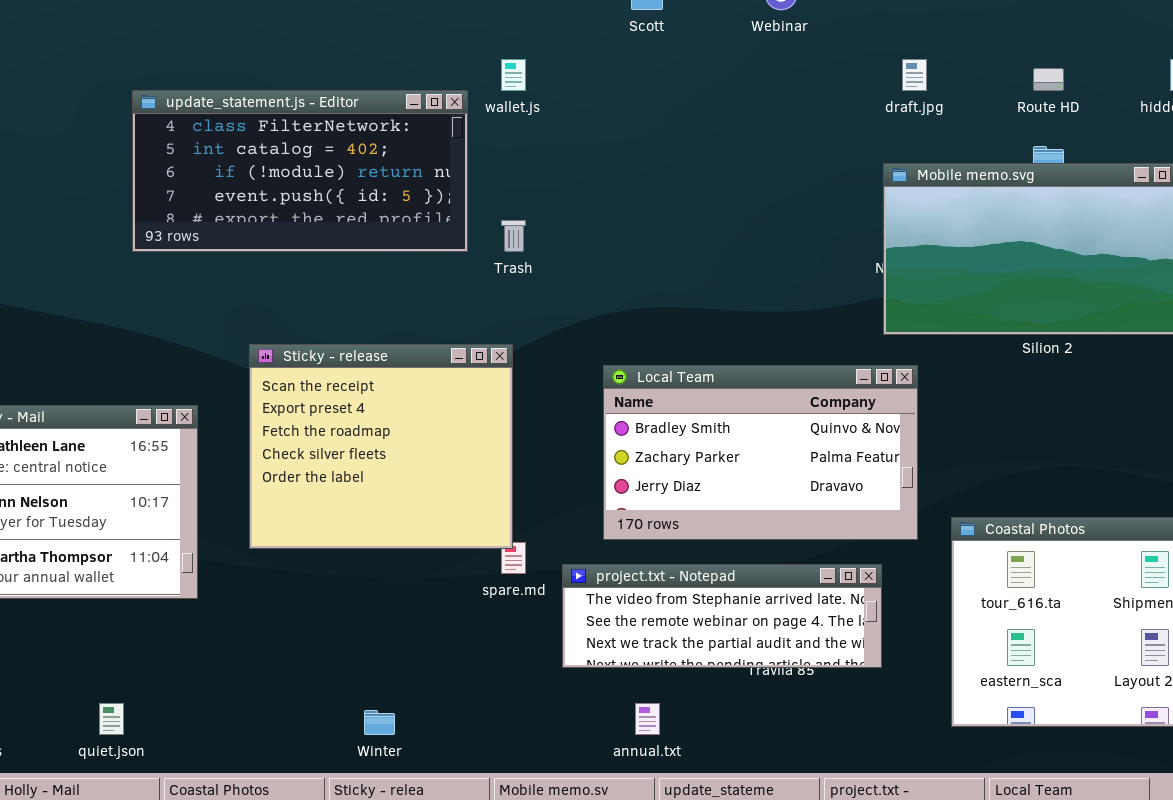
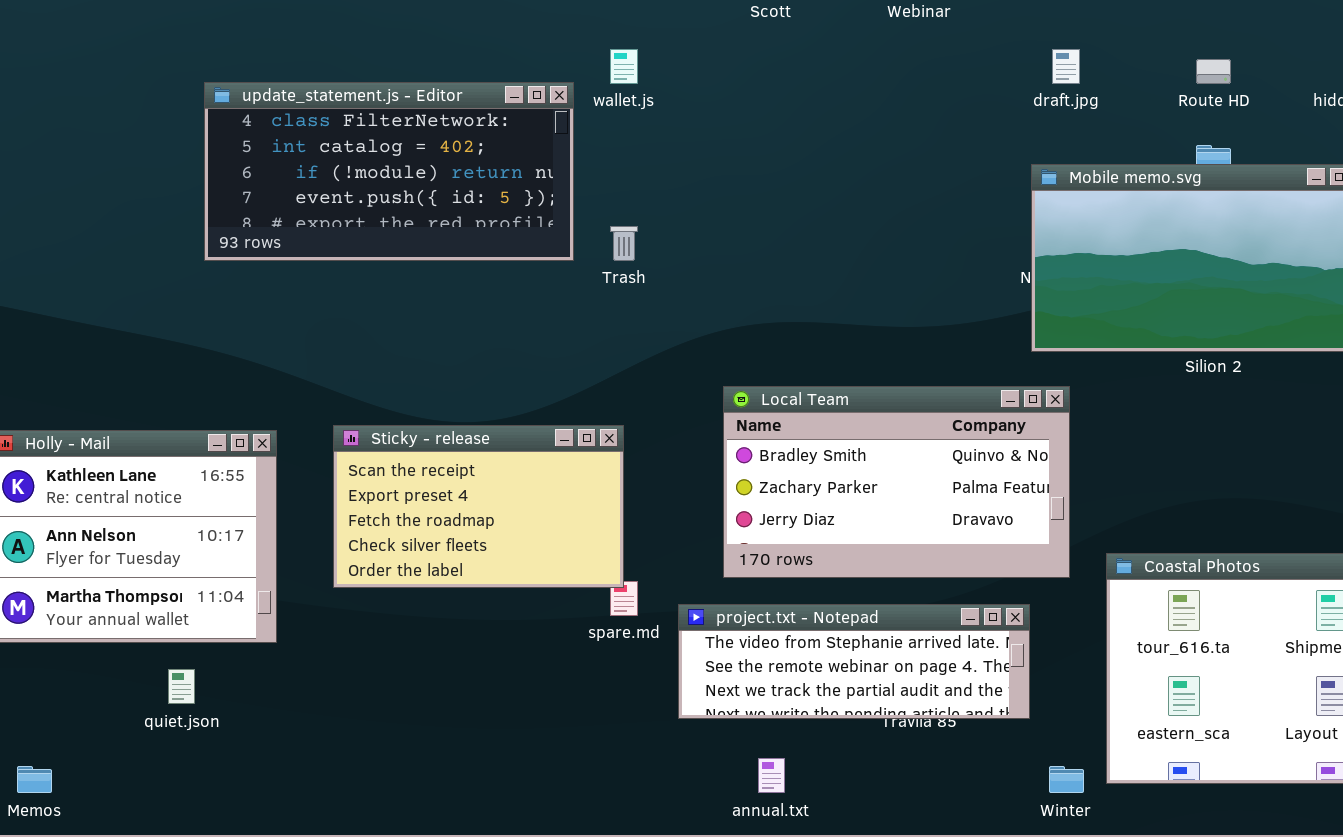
Sticky - release: [249,344,513,549] -> [333,425,624,588], resized
quiet.json: [99,703,124,735] -> [168,669,195,704], moved
Winter: [364,710,395,735] -> [1049,766,1084,793], moved

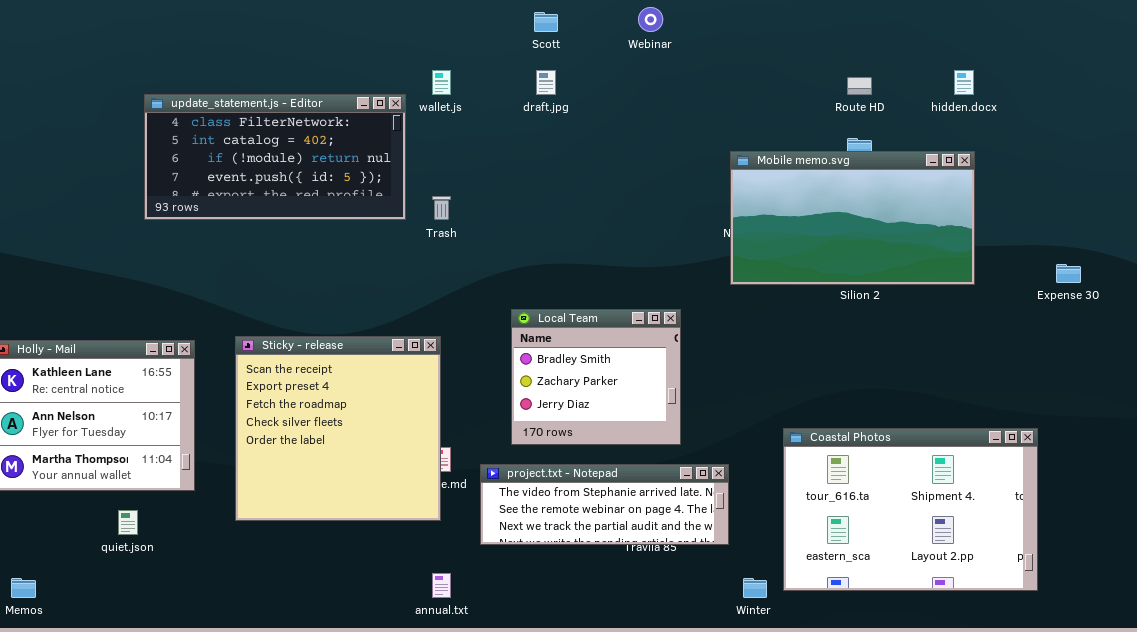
draft.jpg: [1052,49,1080,84] -> [536,70,556,95], moved
Local Team: [723,386,1070,578] -> [511,309,681,445], resized
Sticky - release: [333,425,624,588] -> [235,336,441,521], resized
annual.txt: [758,758,785,793] -> [432,573,451,598], moved

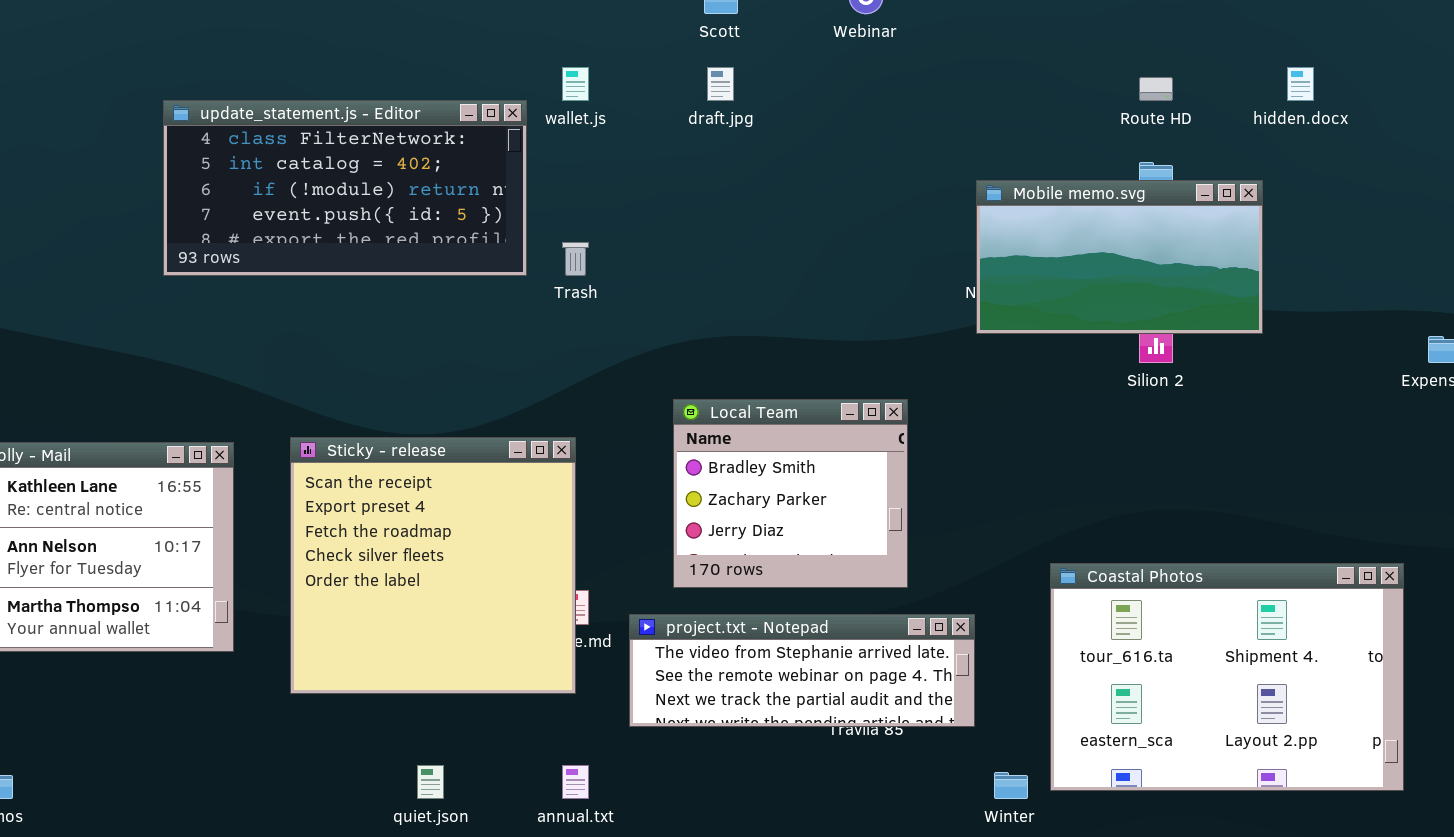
Mobile memo.svg: [730,151,975,285] -> [976,180,1263,334], resized
quiet.json: [118,510,138,535] -> [417,765,444,799], moved

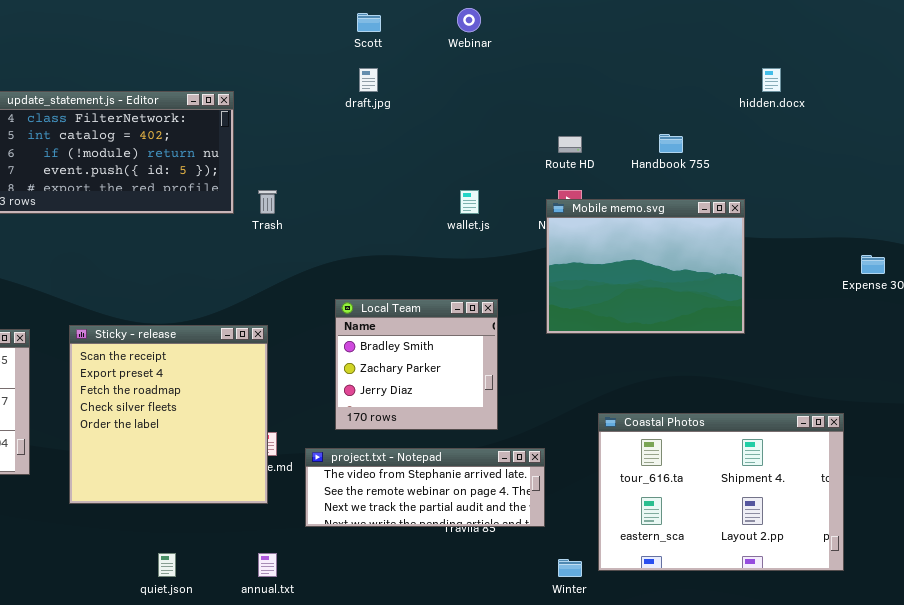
wallet.js: [562,67,589,101] -> [460,190,479,214], moved
Route HD: [1139,77,1173,101] -> [558,136,582,153], moved
Mobile memo.svg: [976,180,1263,334] -> [546,199,745,334], moved, resized

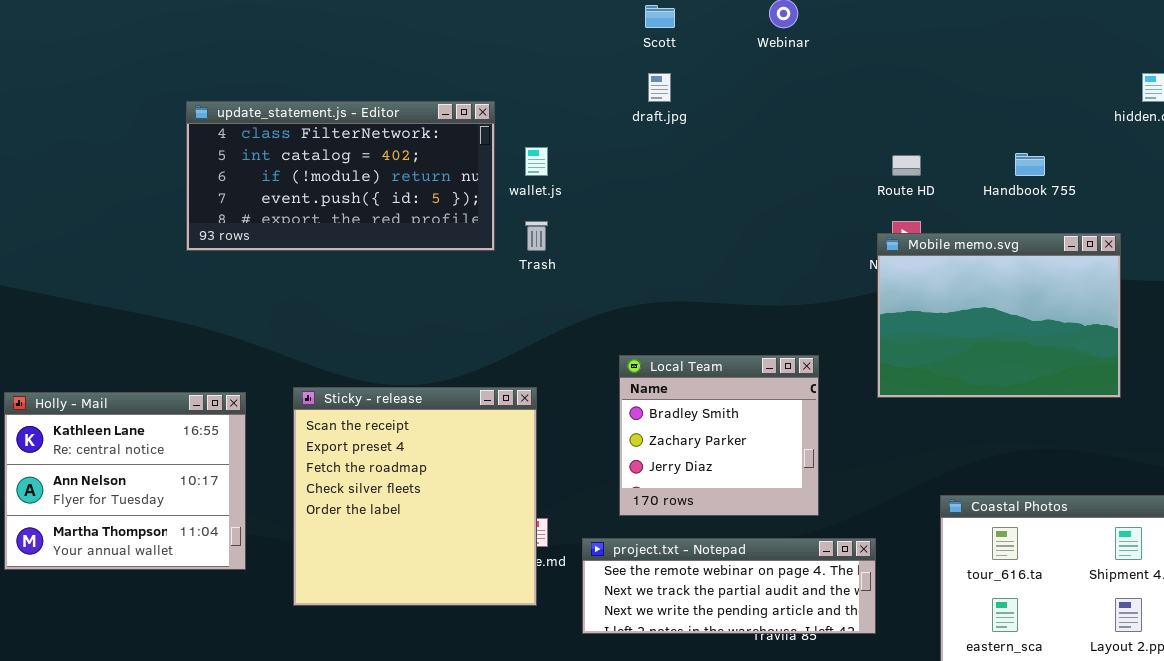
wallet.js: [460,190,479,214] -> [525,147,548,176], moved
project.txt - Notepad: [305,448,545,527] -> [582,538,876,634], scrolled down 1 row

